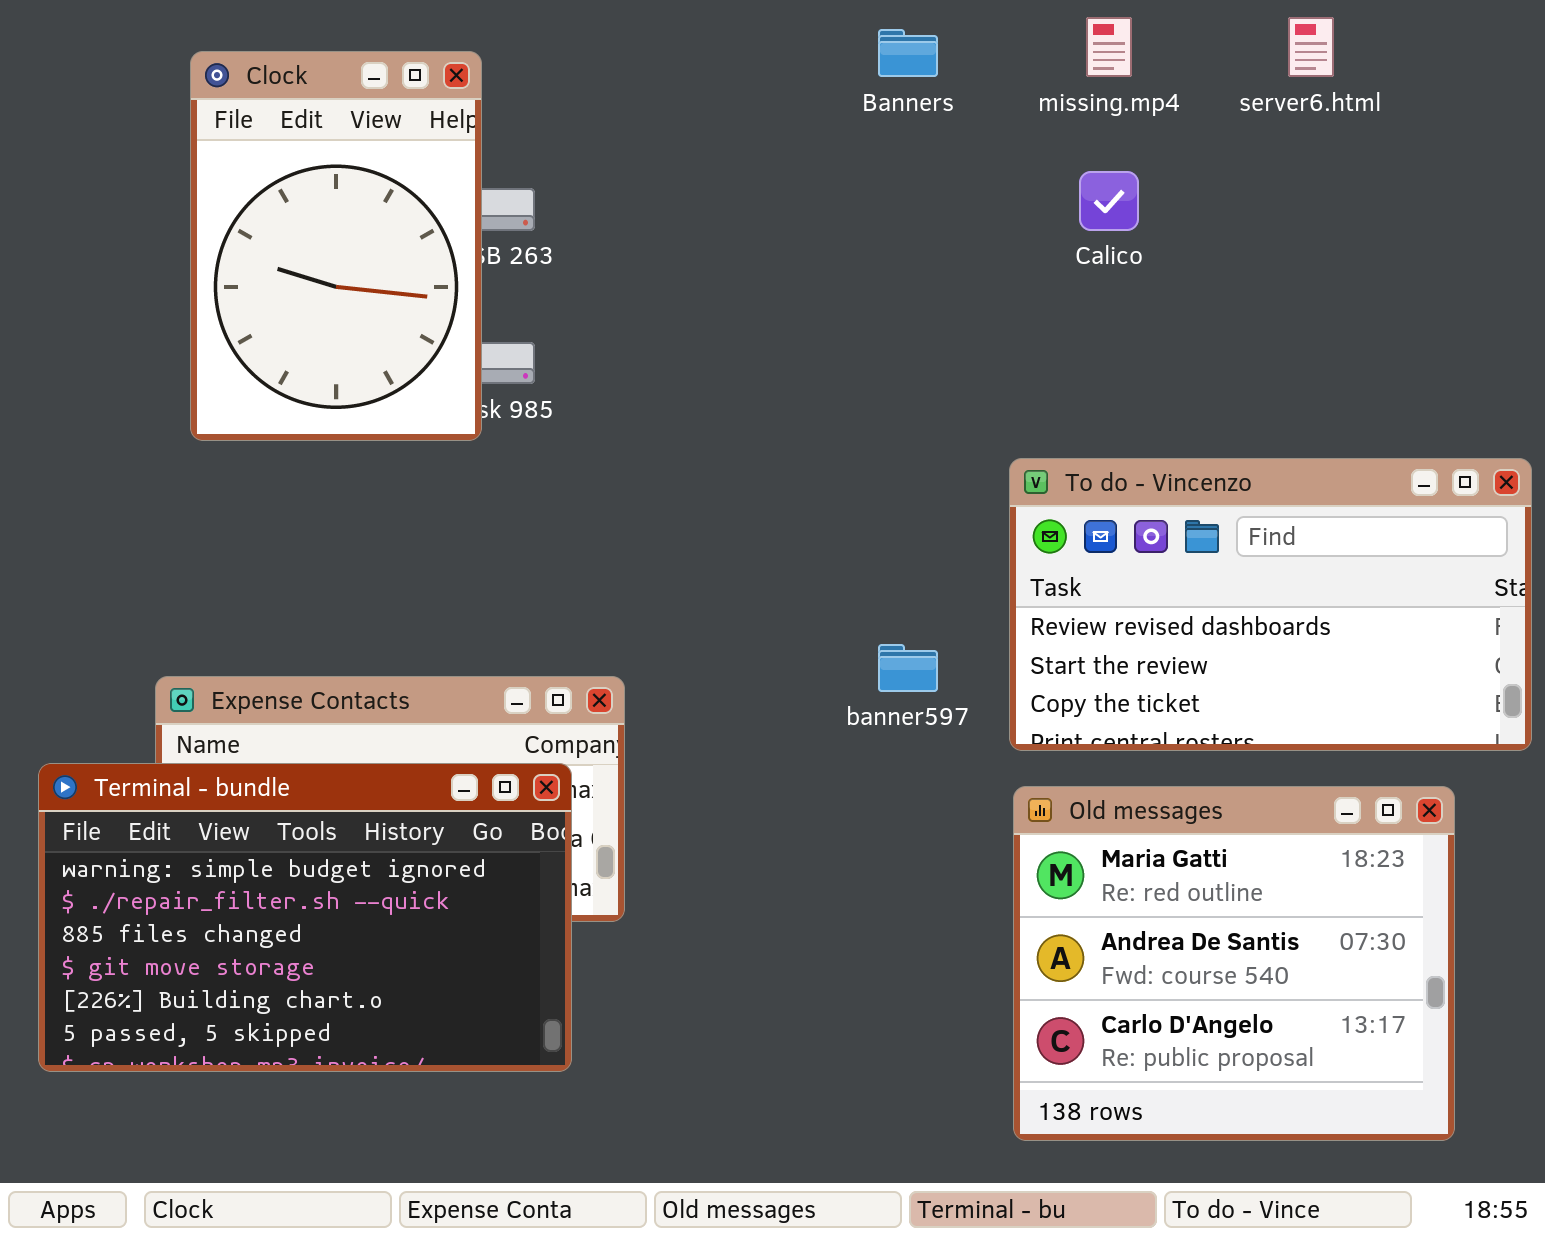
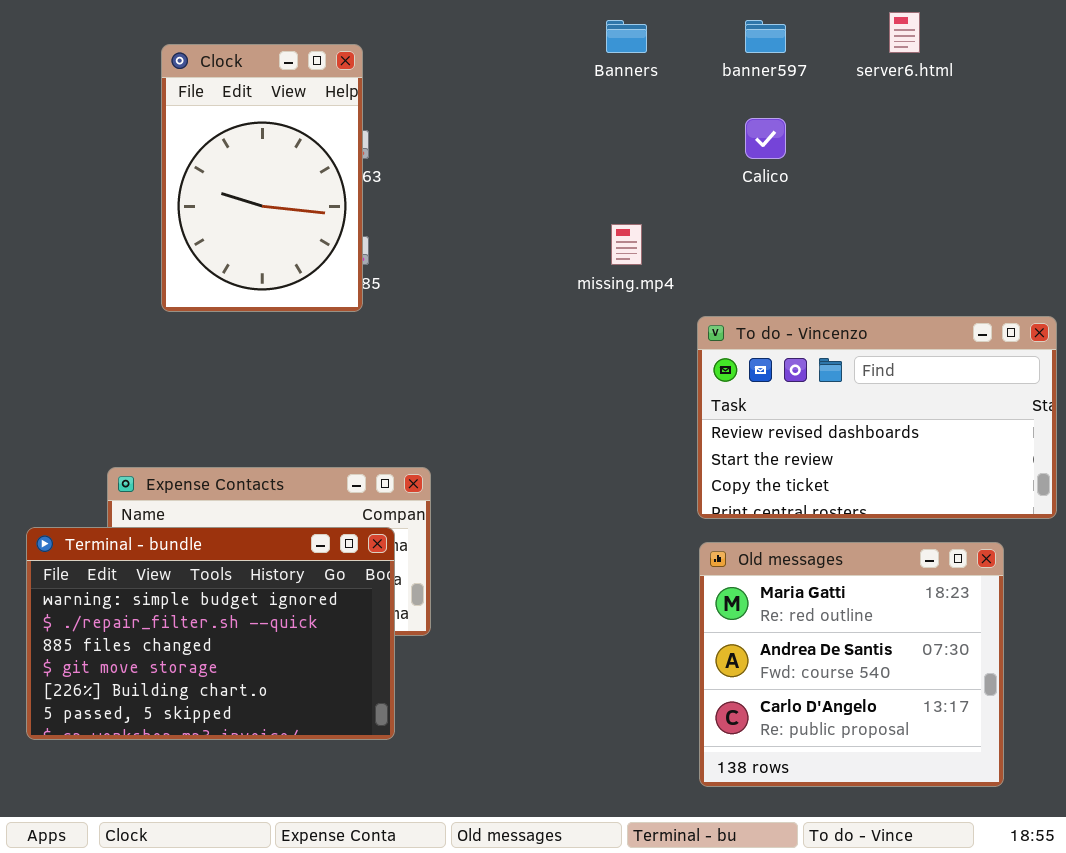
missing.mp4: [1086,17,1132,77] -> [611,224,642,265], moved
Clock: [190,51,482,441] -> [161,44,363,312], moved
banner597: [878,644,938,692] -> [745,20,786,53], moved

